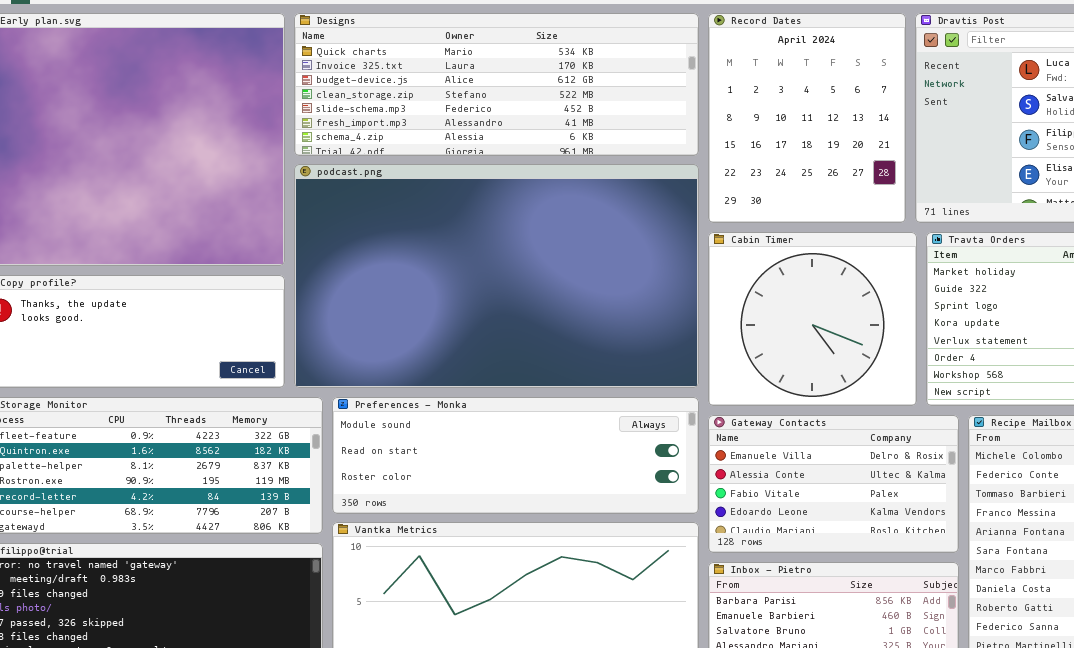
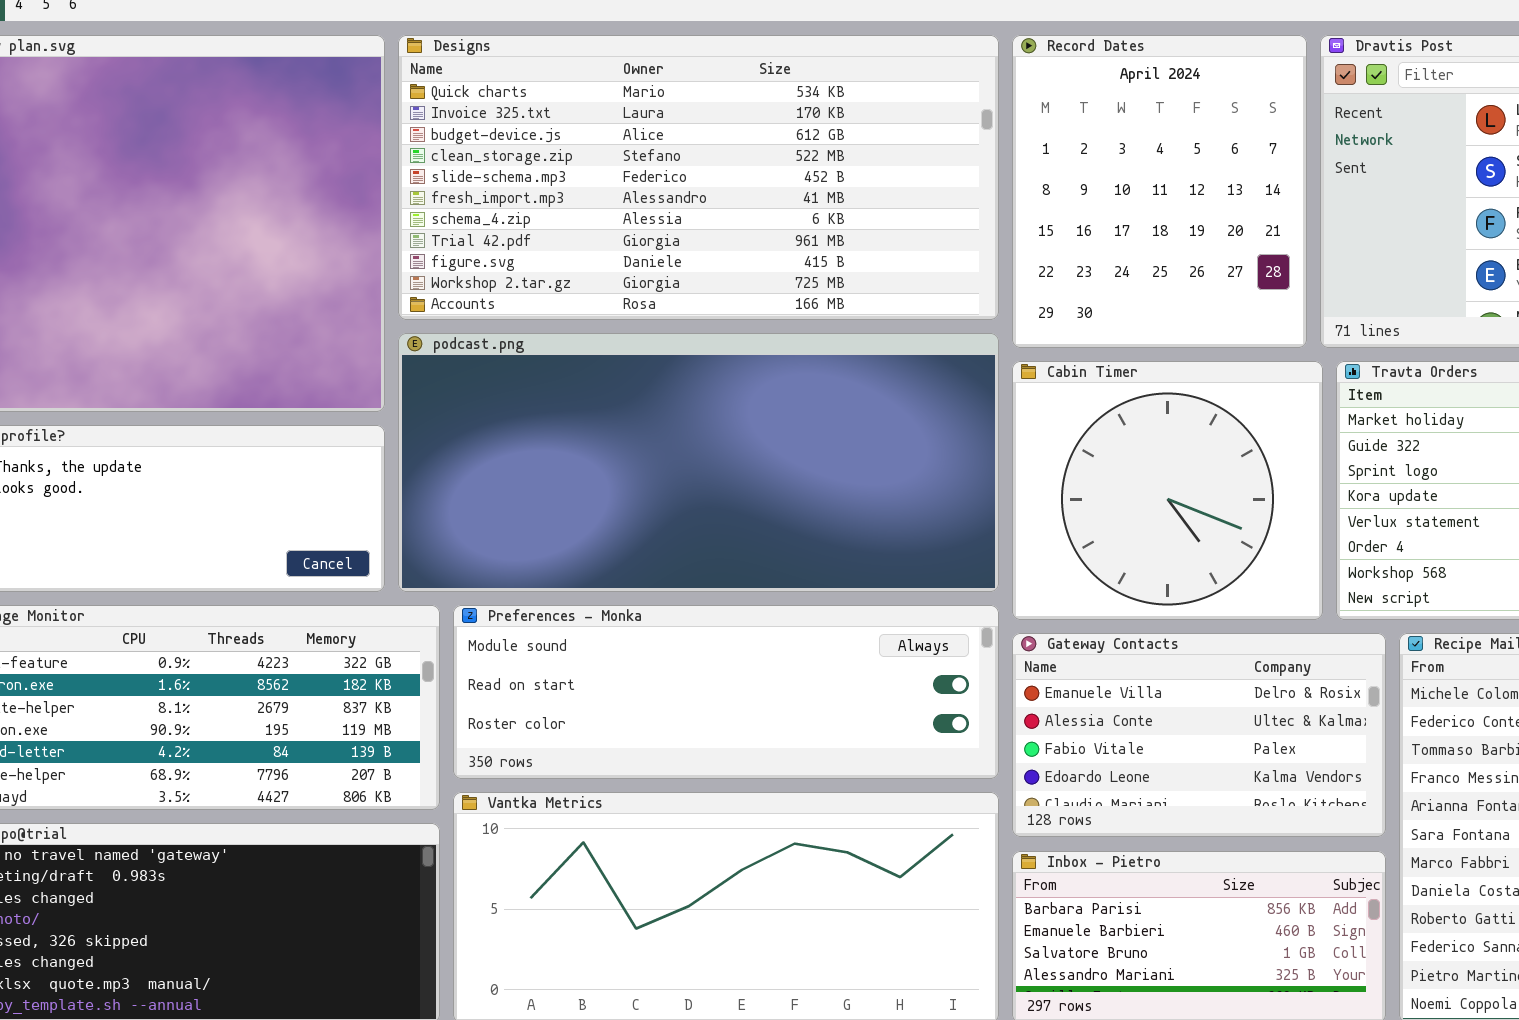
Designs: [294,13,699,156] -> [398,35,999,320], resized
podcast.png: [294,164,699,388] -> [398,333,999,592], resized

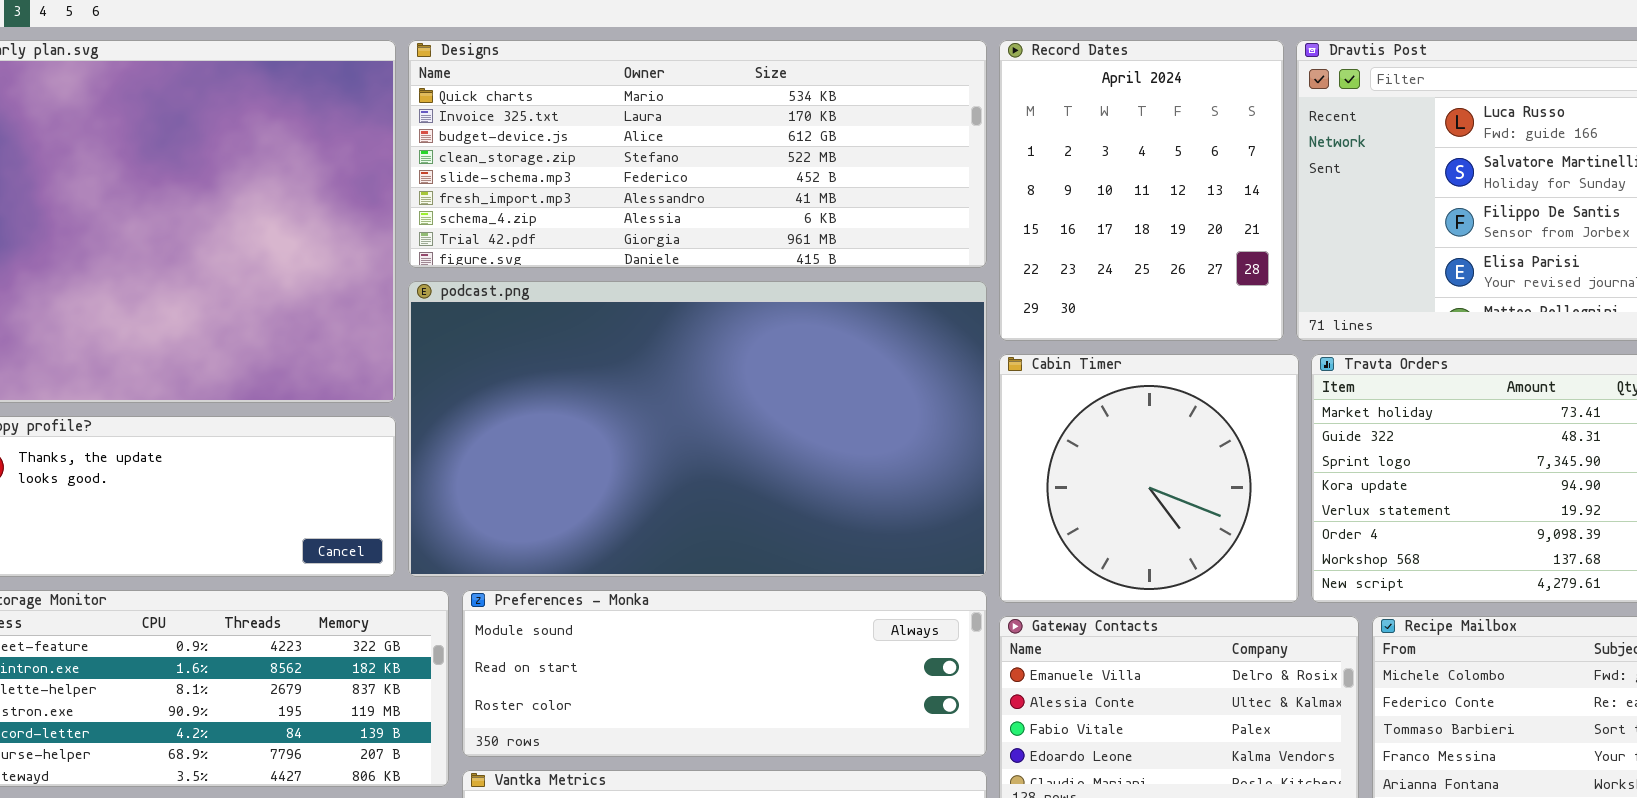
Designs: [398,35,999,320] -> [408,40,987,268], resized
podcast.png: [398,333,999,592] -> [408,281,987,577], resized

